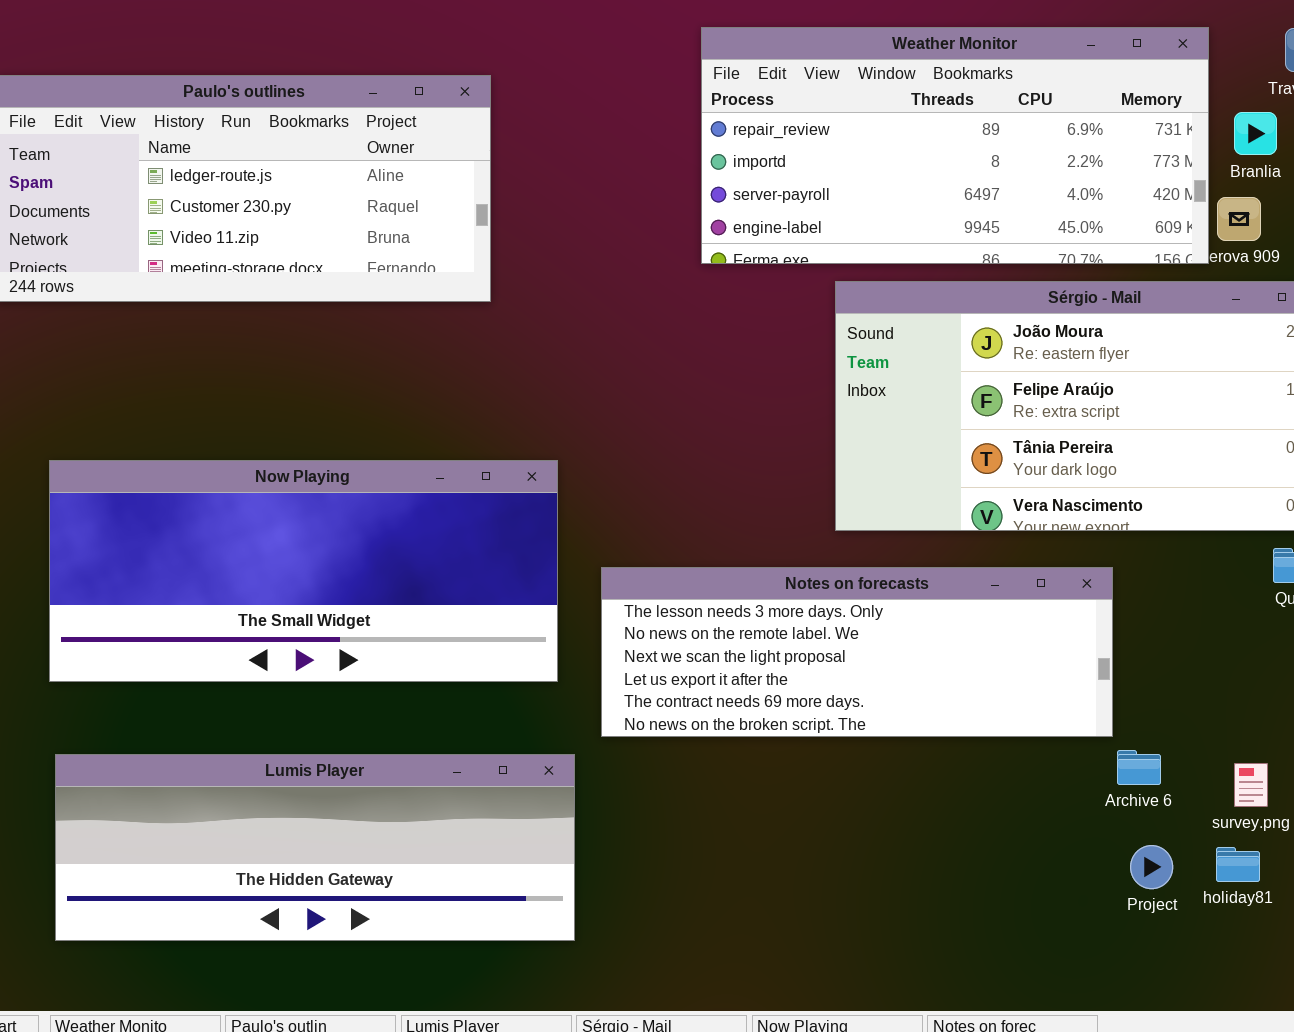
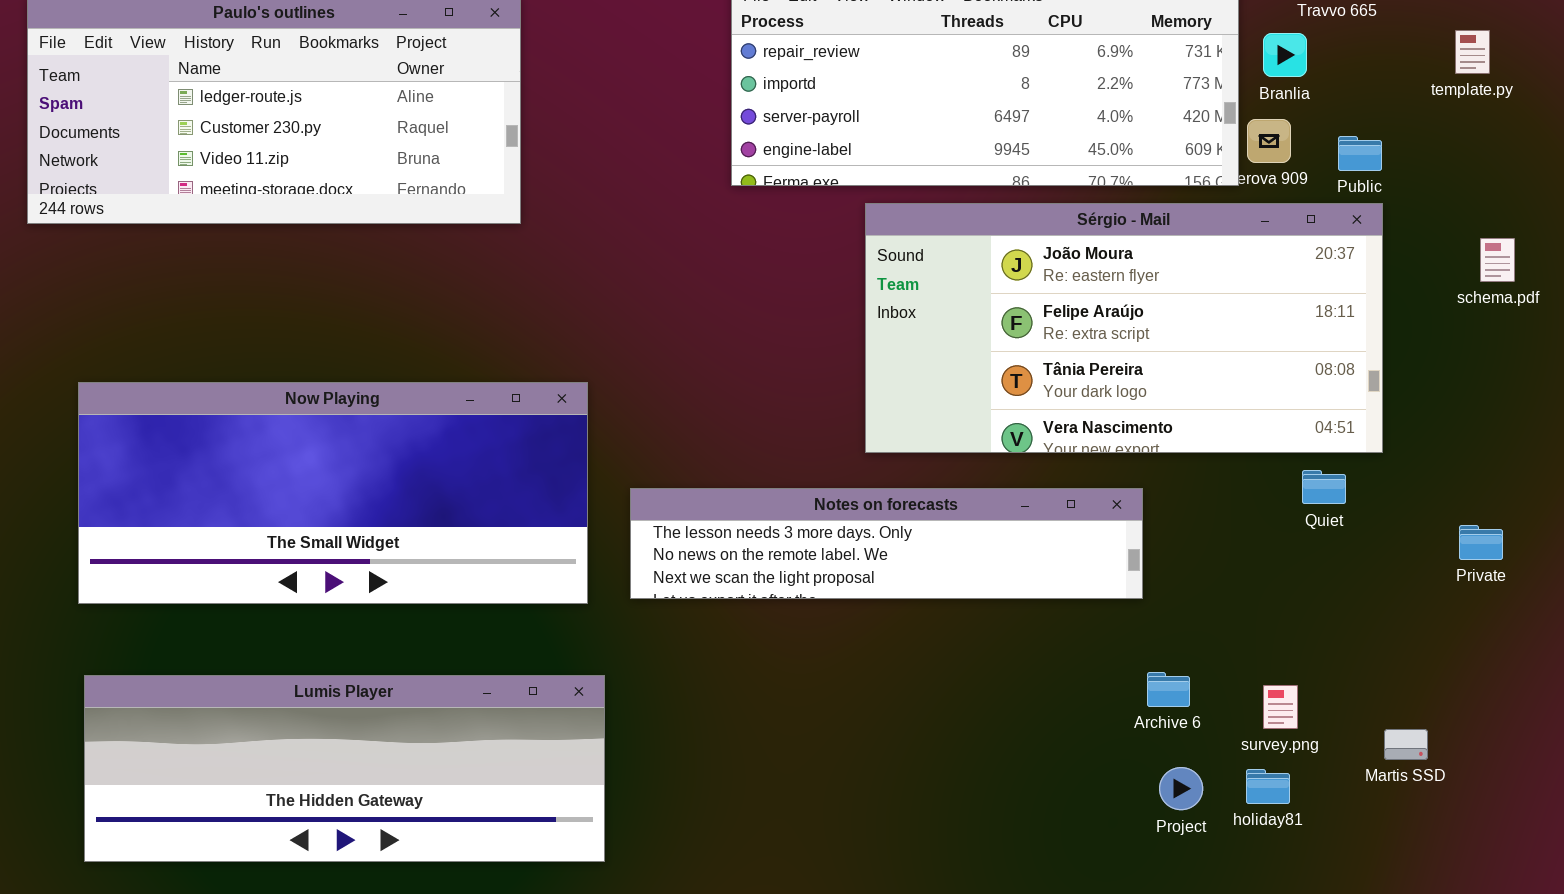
Notes on forecasts: [601,567,1113,737] -> [630,488,1143,599], resized

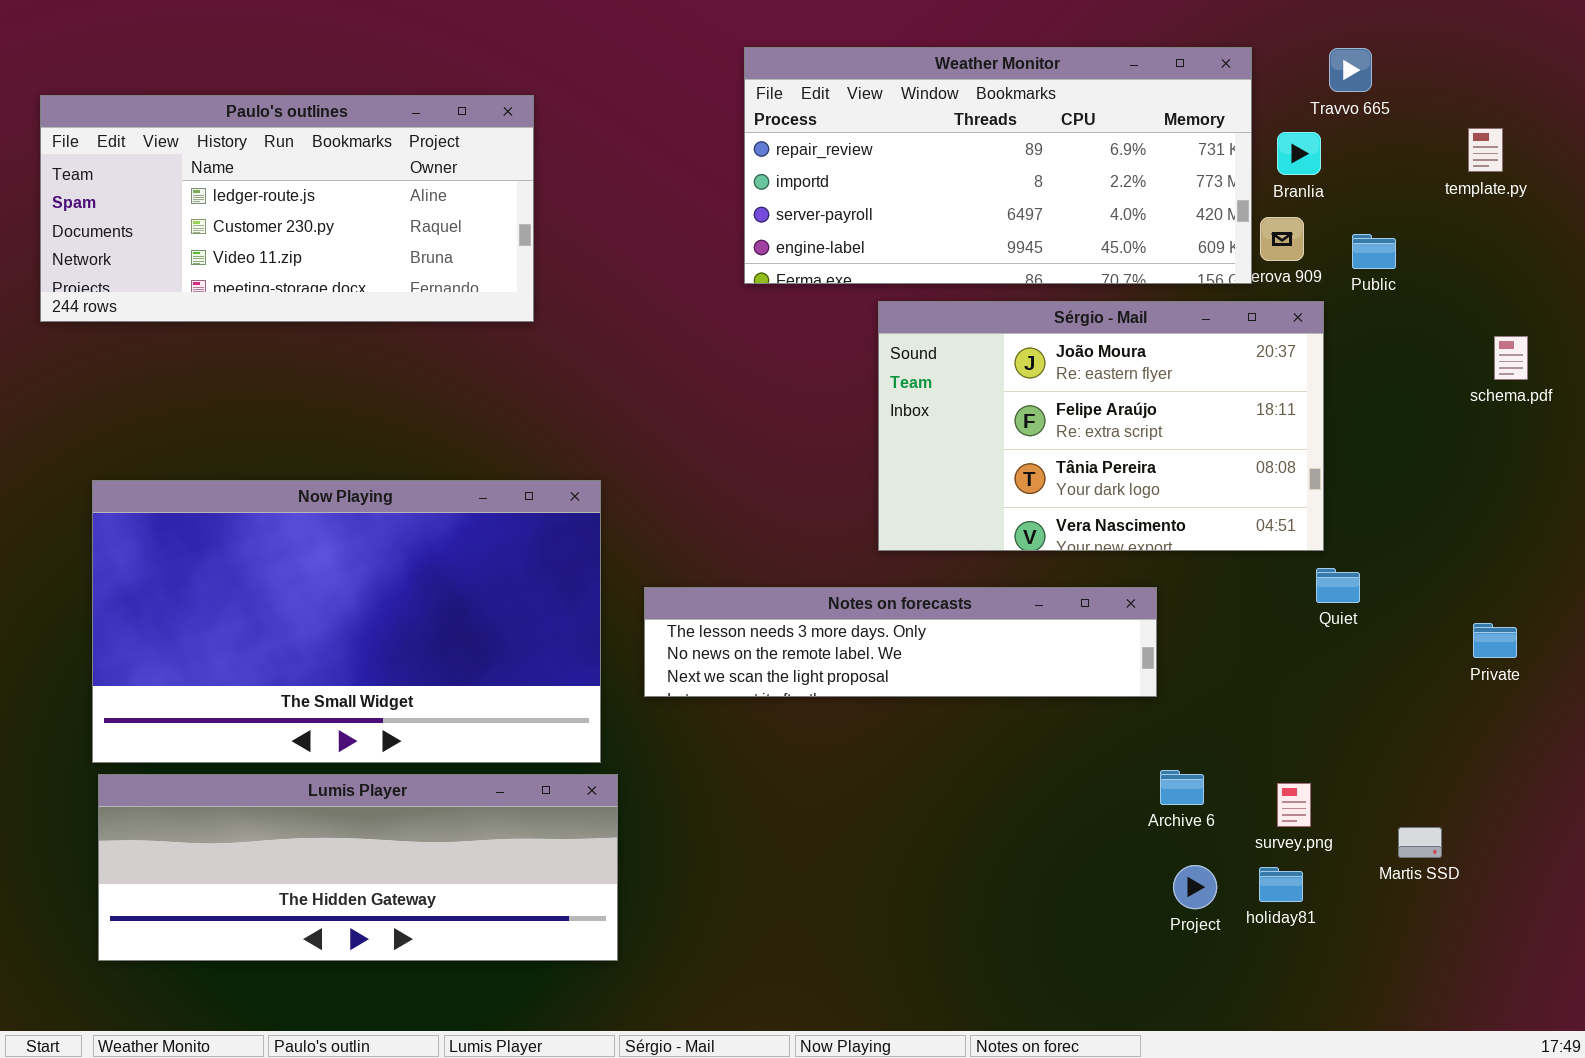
Sérgio - Mail: [865,203,1383,453] -> [878,301,1324,551], resized
Now Playing: [78,382,588,604] -> [92,480,601,763], resized

